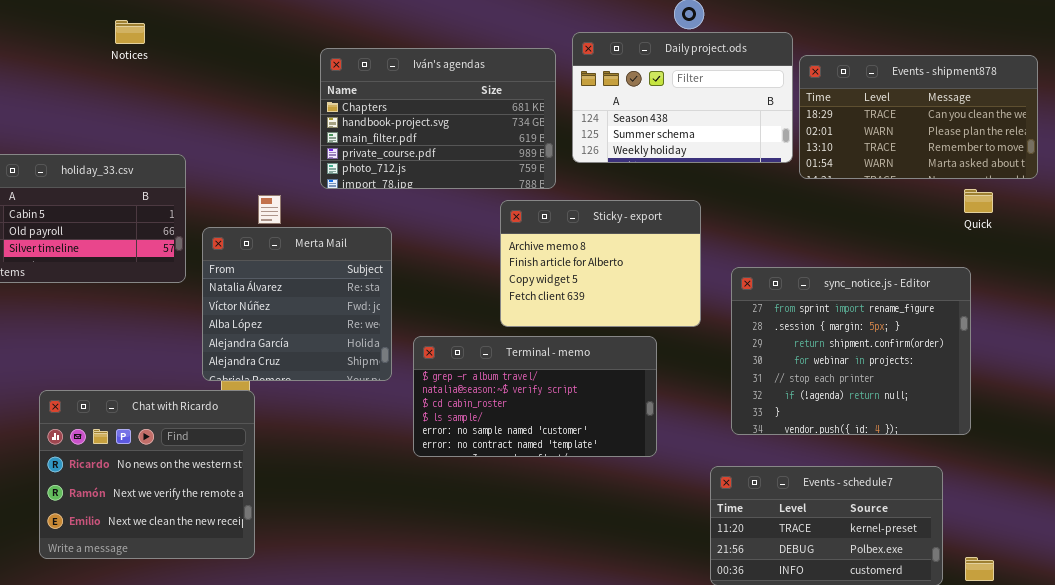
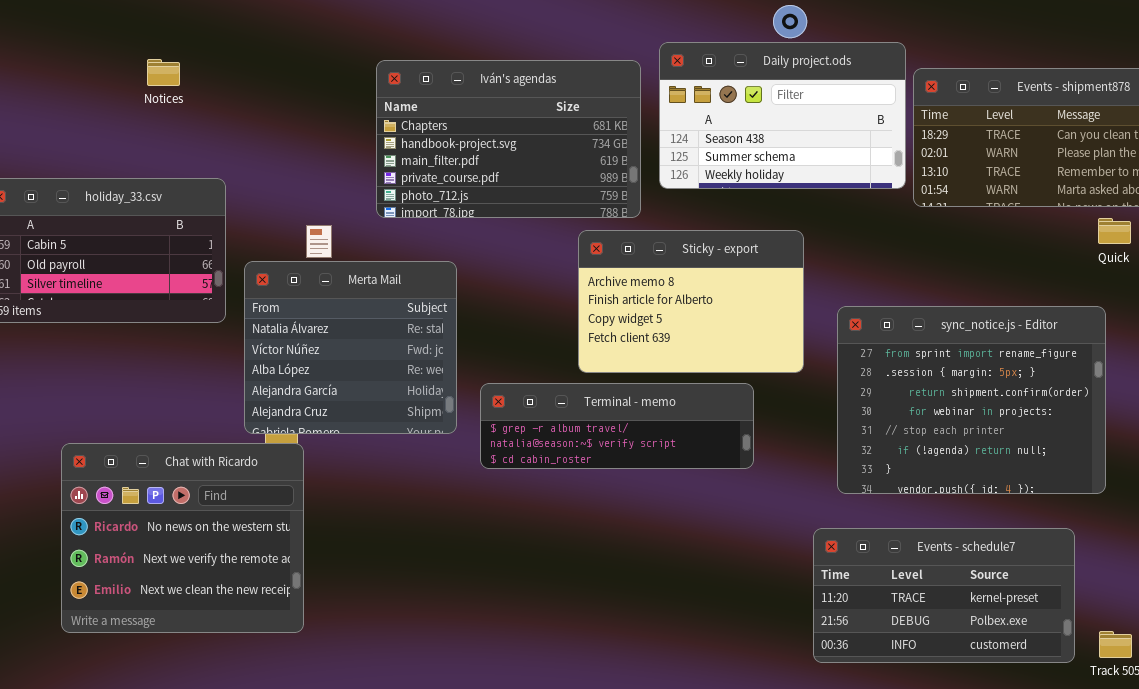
Notices: [115,20,145,44] -> [147,59,180,86], moved
Terminal - memo: [413,336,657,457] -> [480,383,754,469], resized

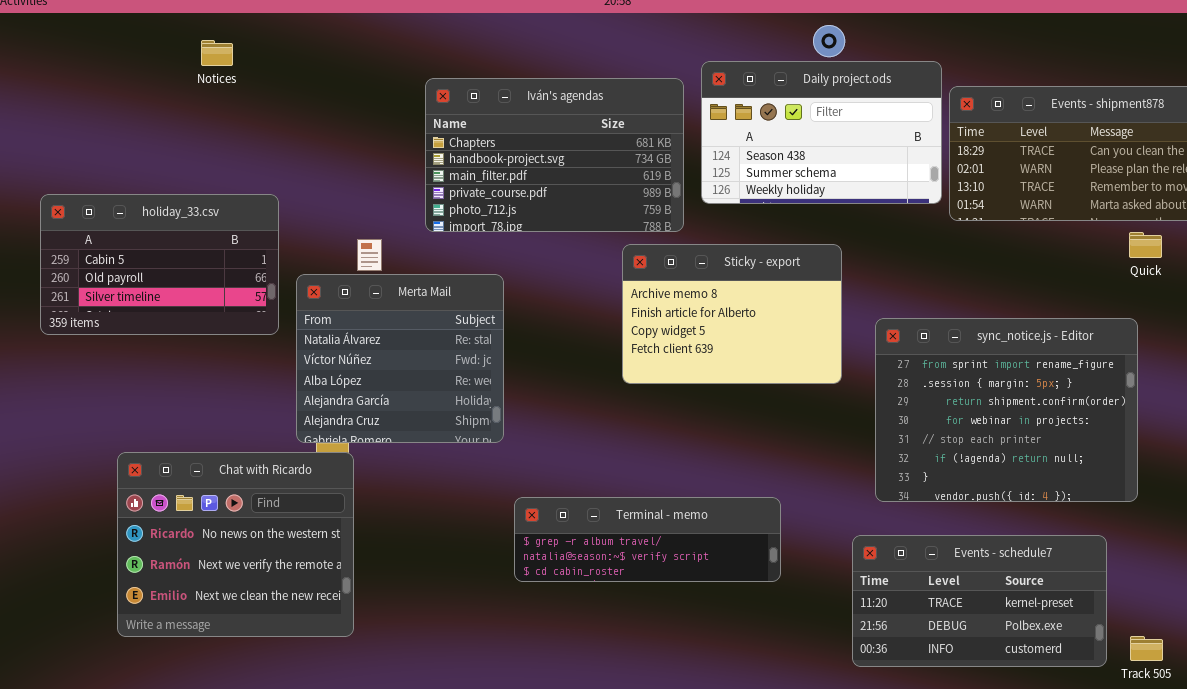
Notices: [147,59,180,86] -> [201,40,233,66], moved
Terminal - memo: [480,383,754,469] -> [514,497,781,582], moved

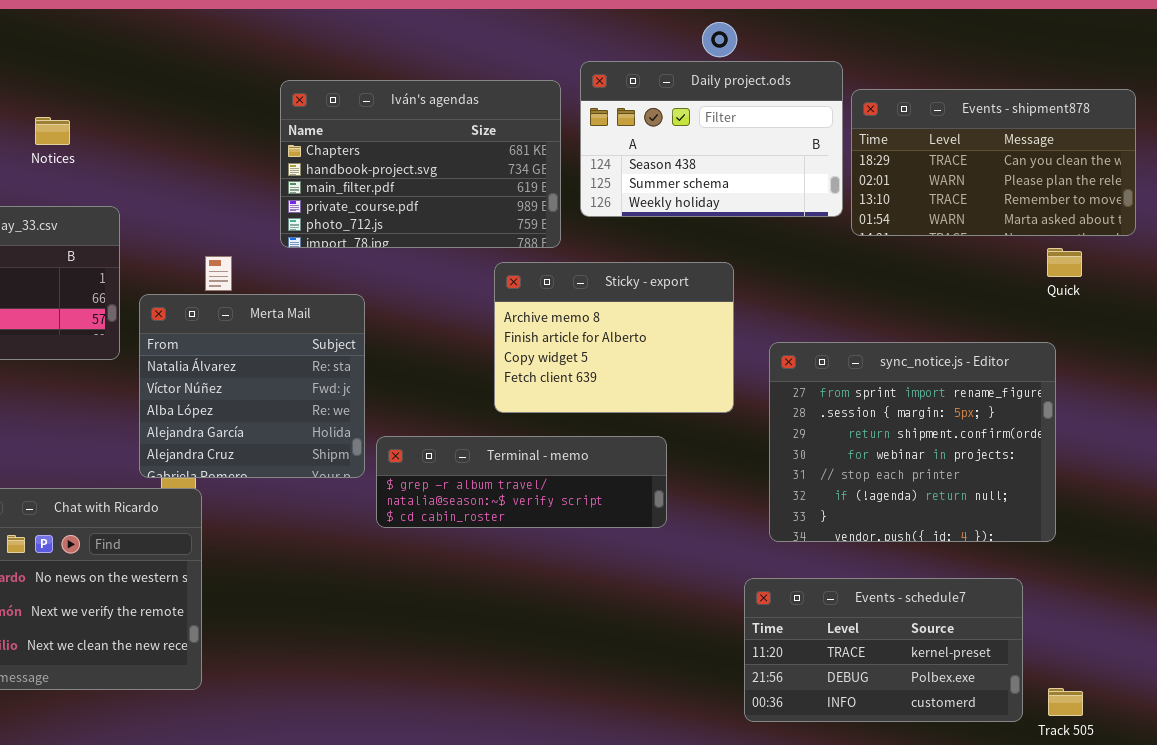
Notices: [201,40,233,66] -> [35,117,70,145], moved
Terminal - memo: [514,497,781,582] -> [376,436,667,528], moved

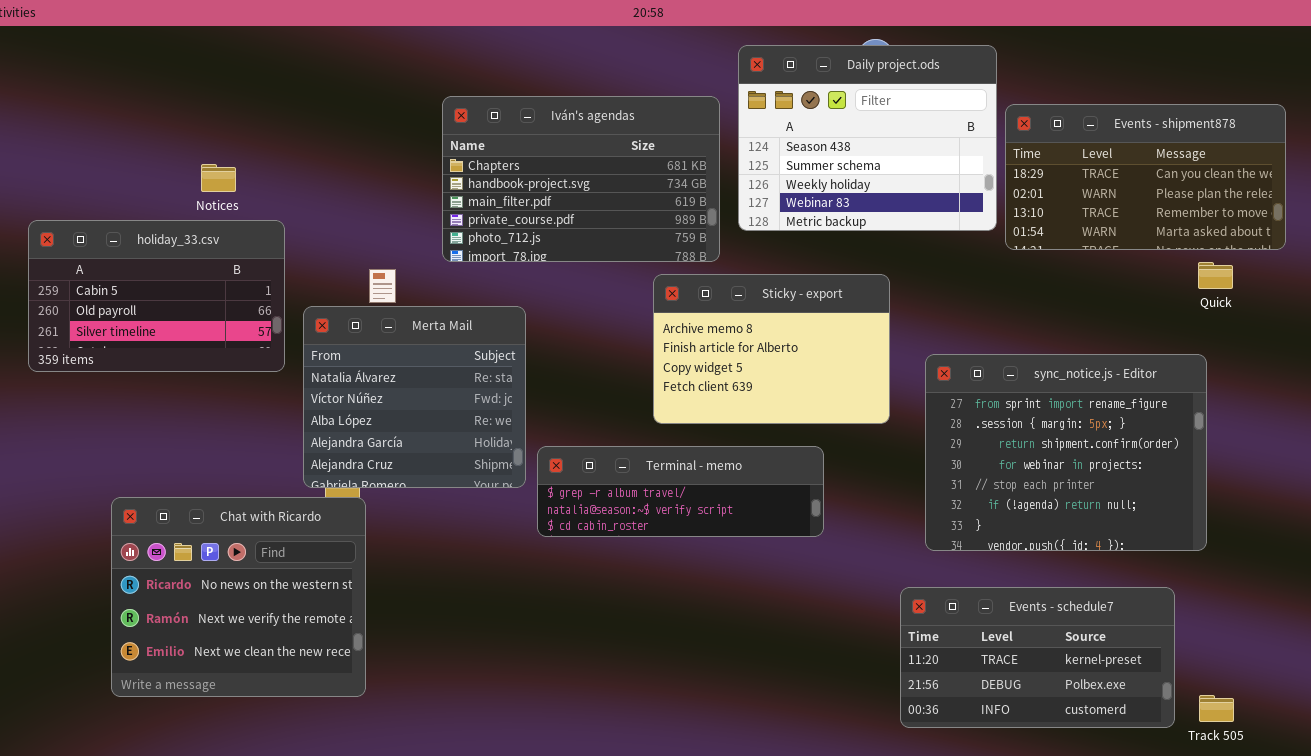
Daily project.ods: [580,61,843,217] -> [738,45,997,231], resized
Notices: [35,117,70,145] -> [201,164,236,192], moved

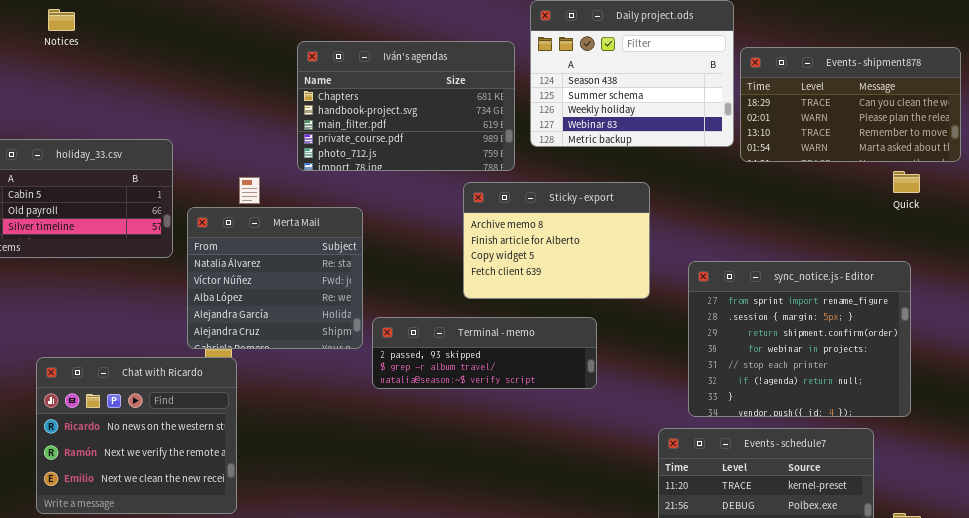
Notices: [201,164,236,192] -> [48,9,75,31], moved
sync_notice.js - Editor: [925,354,1207,551] -> [688,261,911,417], moved
Terminal - memo: [537,446,824,537] -> [372,317,597,389], scrolled up 1 row

